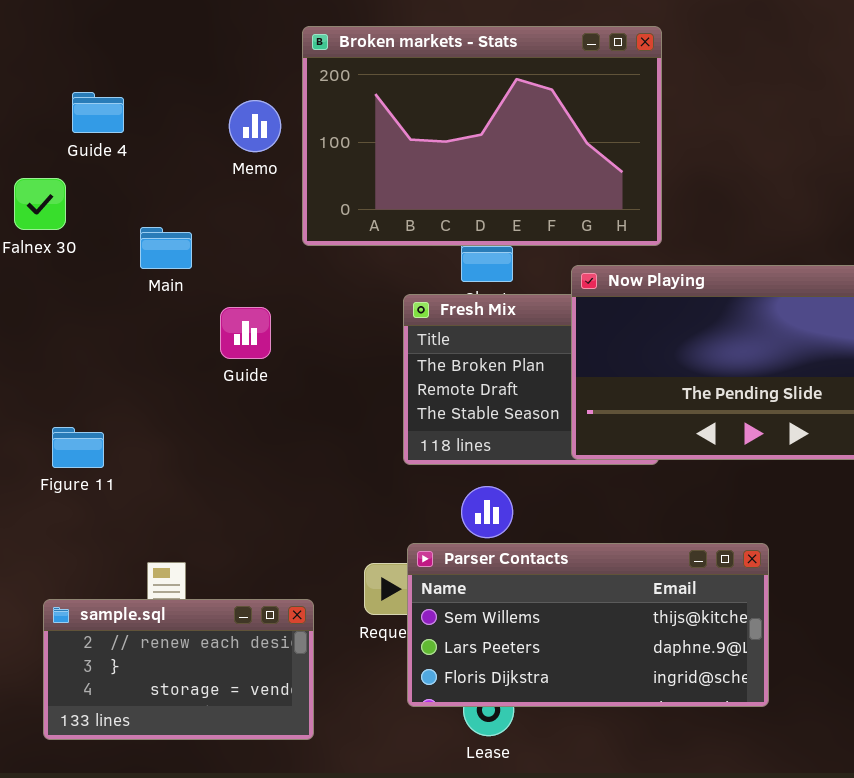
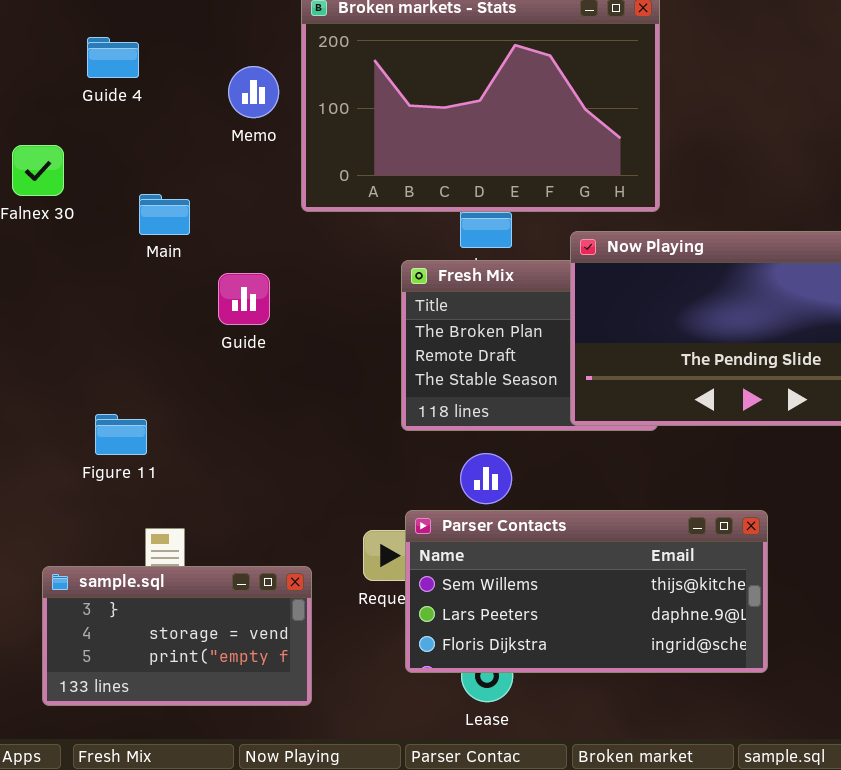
Guide 4: [72,92,124,133] -> [87,37,139,78], moved
Figure 11: [52,427,104,468] -> [95,414,147,455], moved
sample.sql: [43,599,314,740] -> [42,566,312,706], scrolled down 1 row

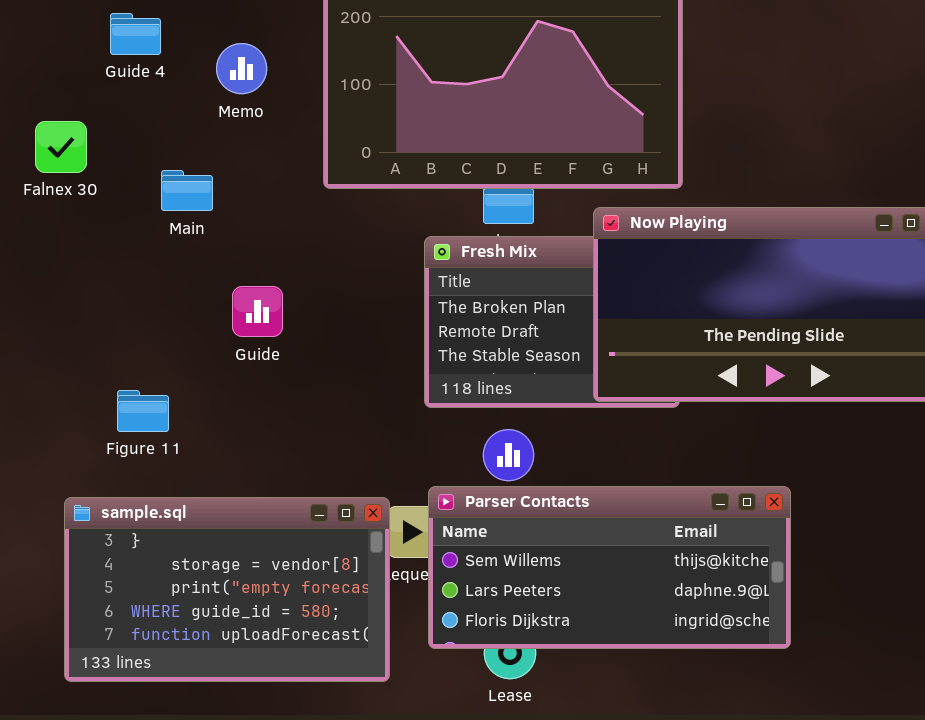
Memo: [228,66,279,118] -> [216,43,267,94], moved
Guide: [218,273,270,325] -> [232,286,283,337], moved
sample.sql: [42,566,312,706] -> [64,497,390,682], resized

